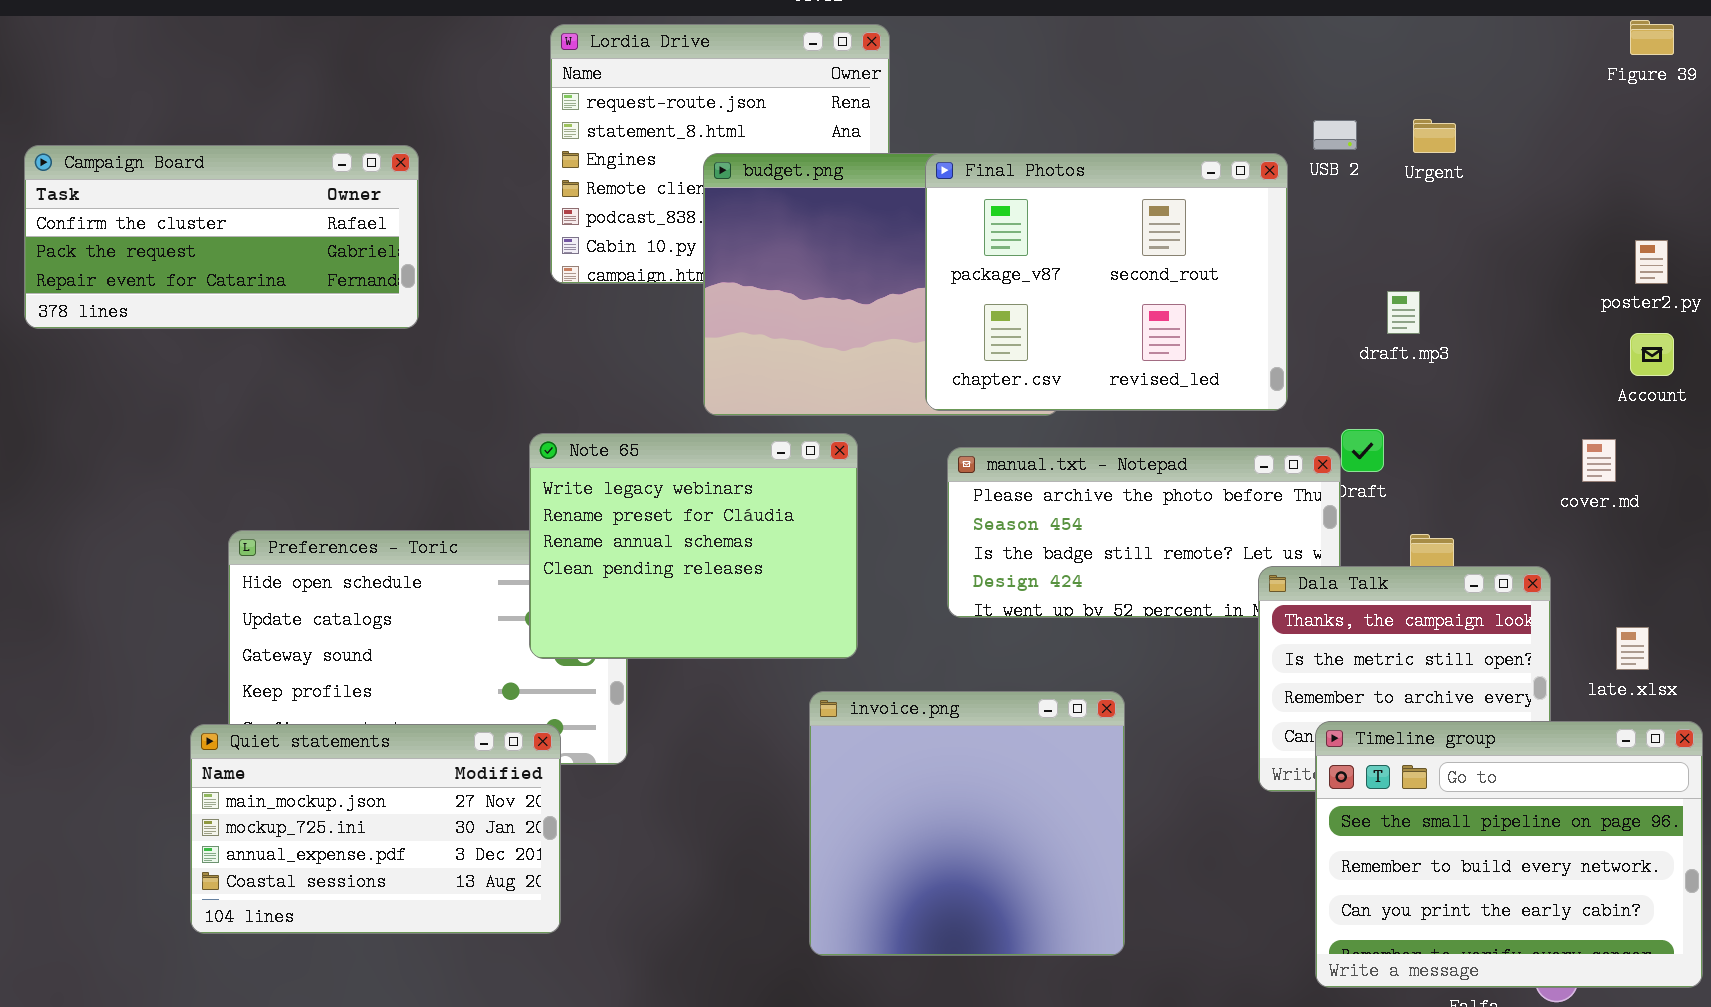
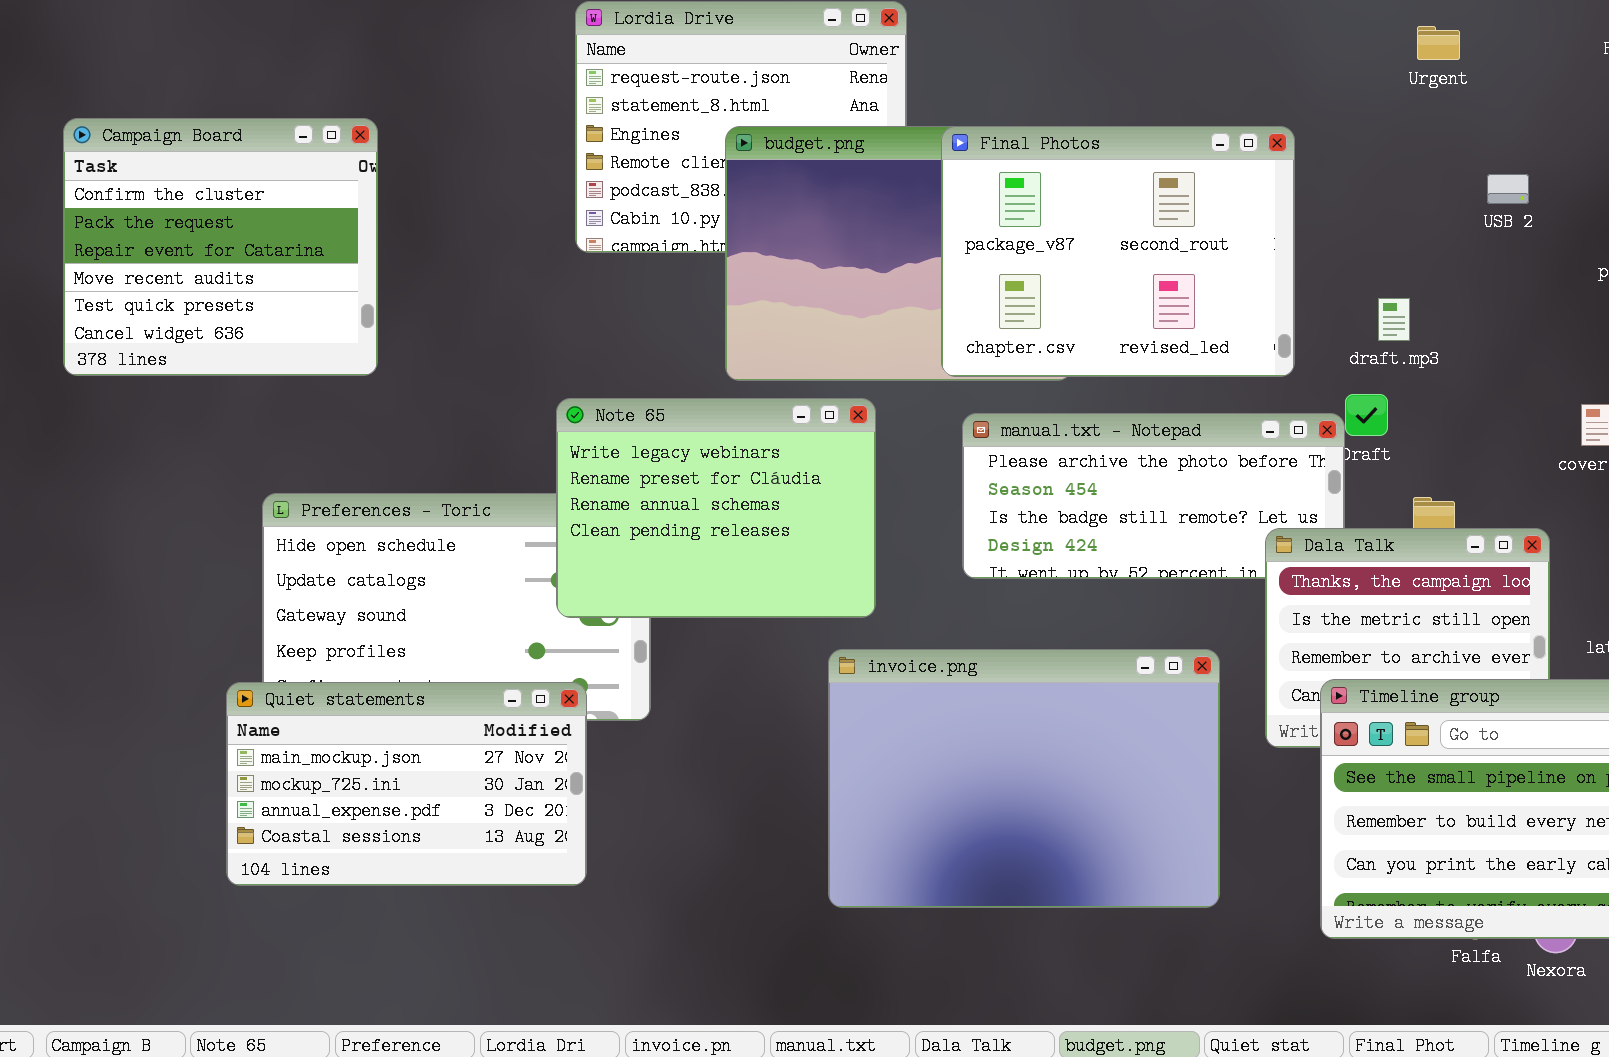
Urgent: [1413,119,1456,153] -> [1417,26,1460,60], moved
USB 2: [1313,120,1357,150] -> [1487,174,1529,204], moved
Campaign Board: [24,145,419,329] -> [63,118,378,376], resized
draft.mp3: [1387,291,1420,334] -> [1378,298,1410,341], moved
invoice.png: [809,691,1125,956] -> [828,649,1220,908], resized

